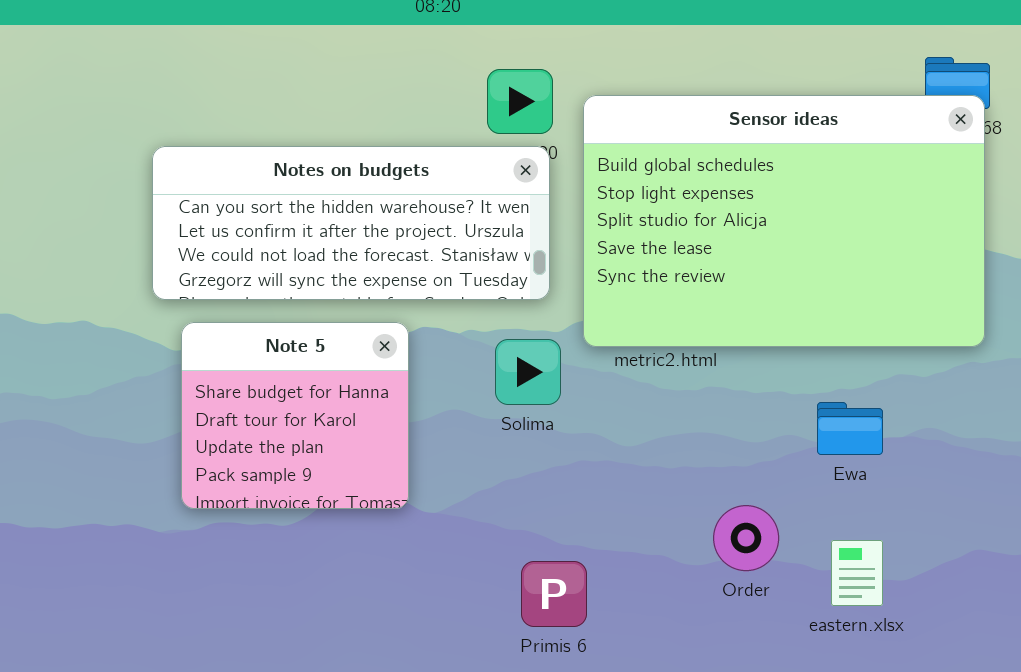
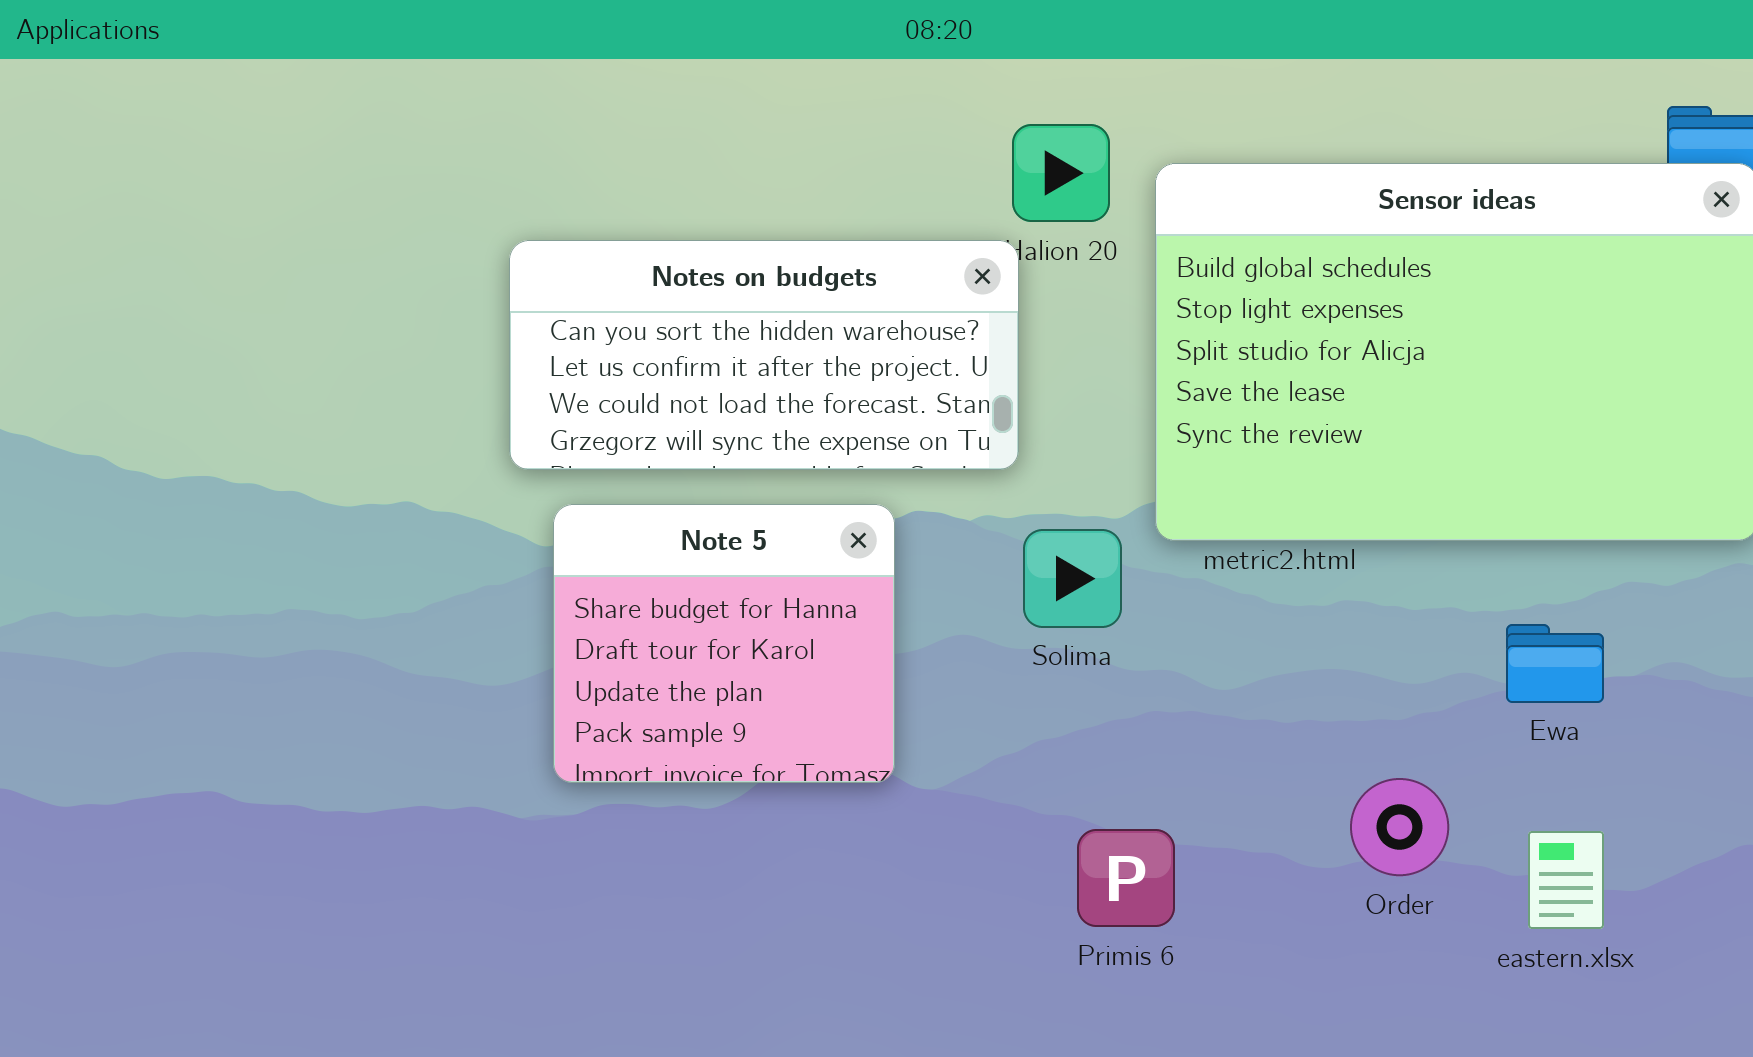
Notes on budgets: [152,146,550,300] -> [509,240,1019,470], resized
Primis 6: [521,561,587,627] -> [1077,829,1175,927], moved

